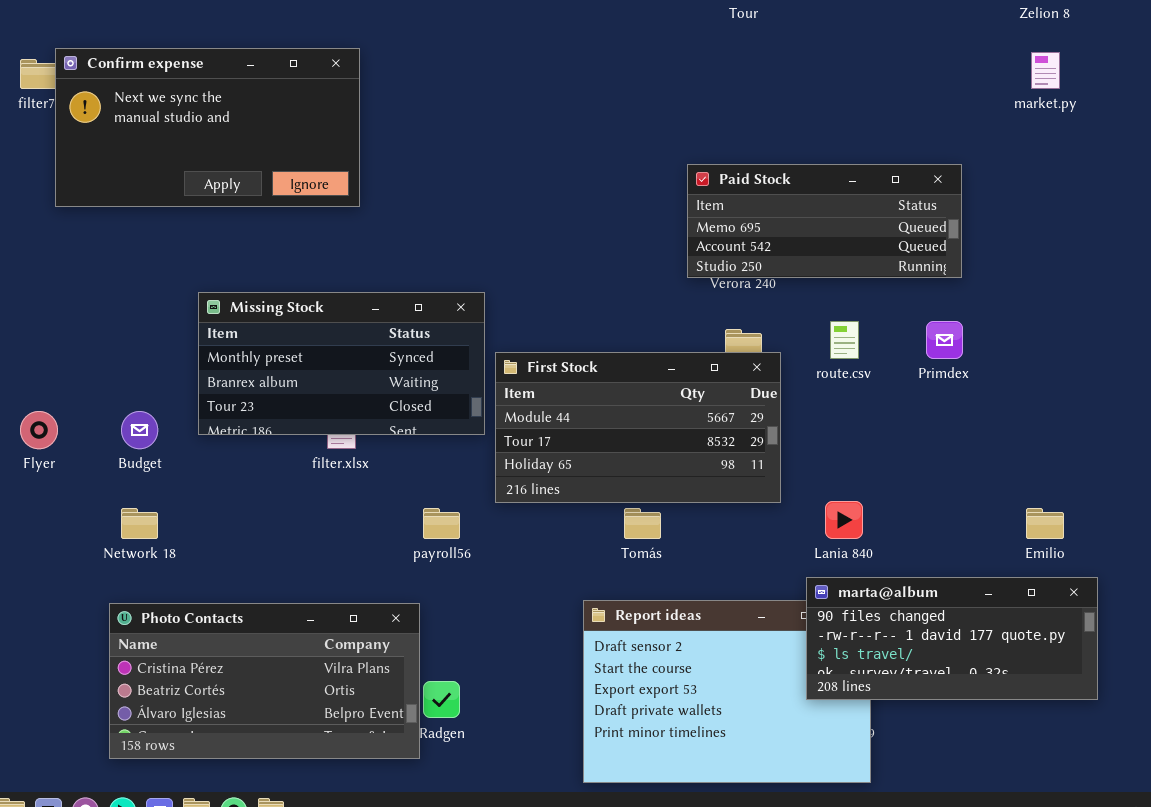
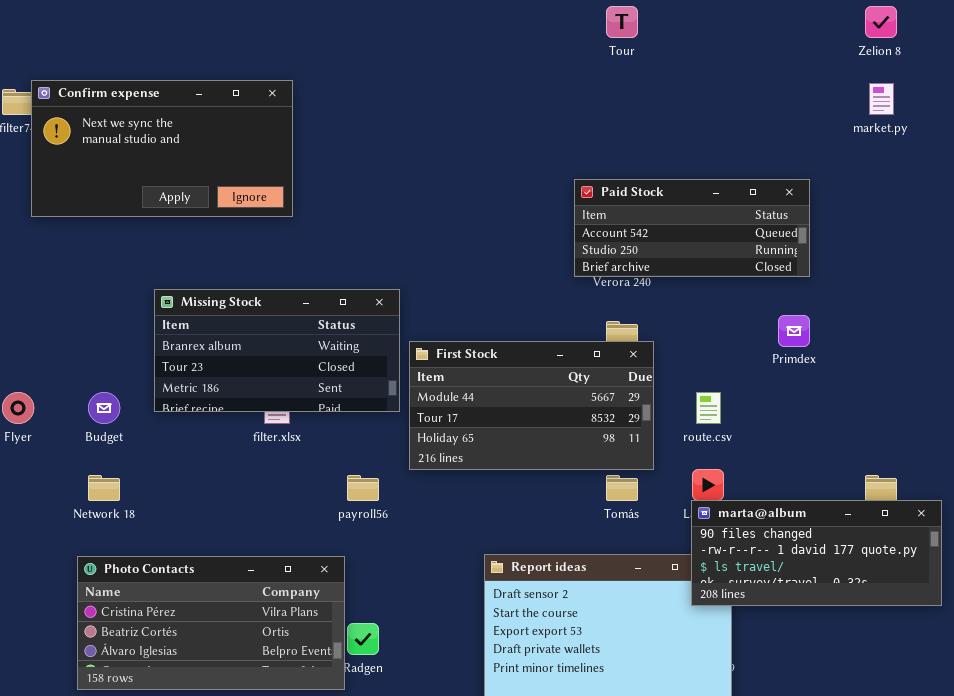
Paid Stock: [687,164,962,278] -> [574,179,810,277], scrolled down 1 row
Missing Stock: [198,292,485,435] -> [154,289,400,412], scrolled down 1 row
route.csv: [830,321,859,359] -> [696,392,721,424], moved
Tomás: [624,508,661,539] -> [606,475,638,501], moved
marta@album: [806,577,1098,700] -> [691,500,942,606], moved

